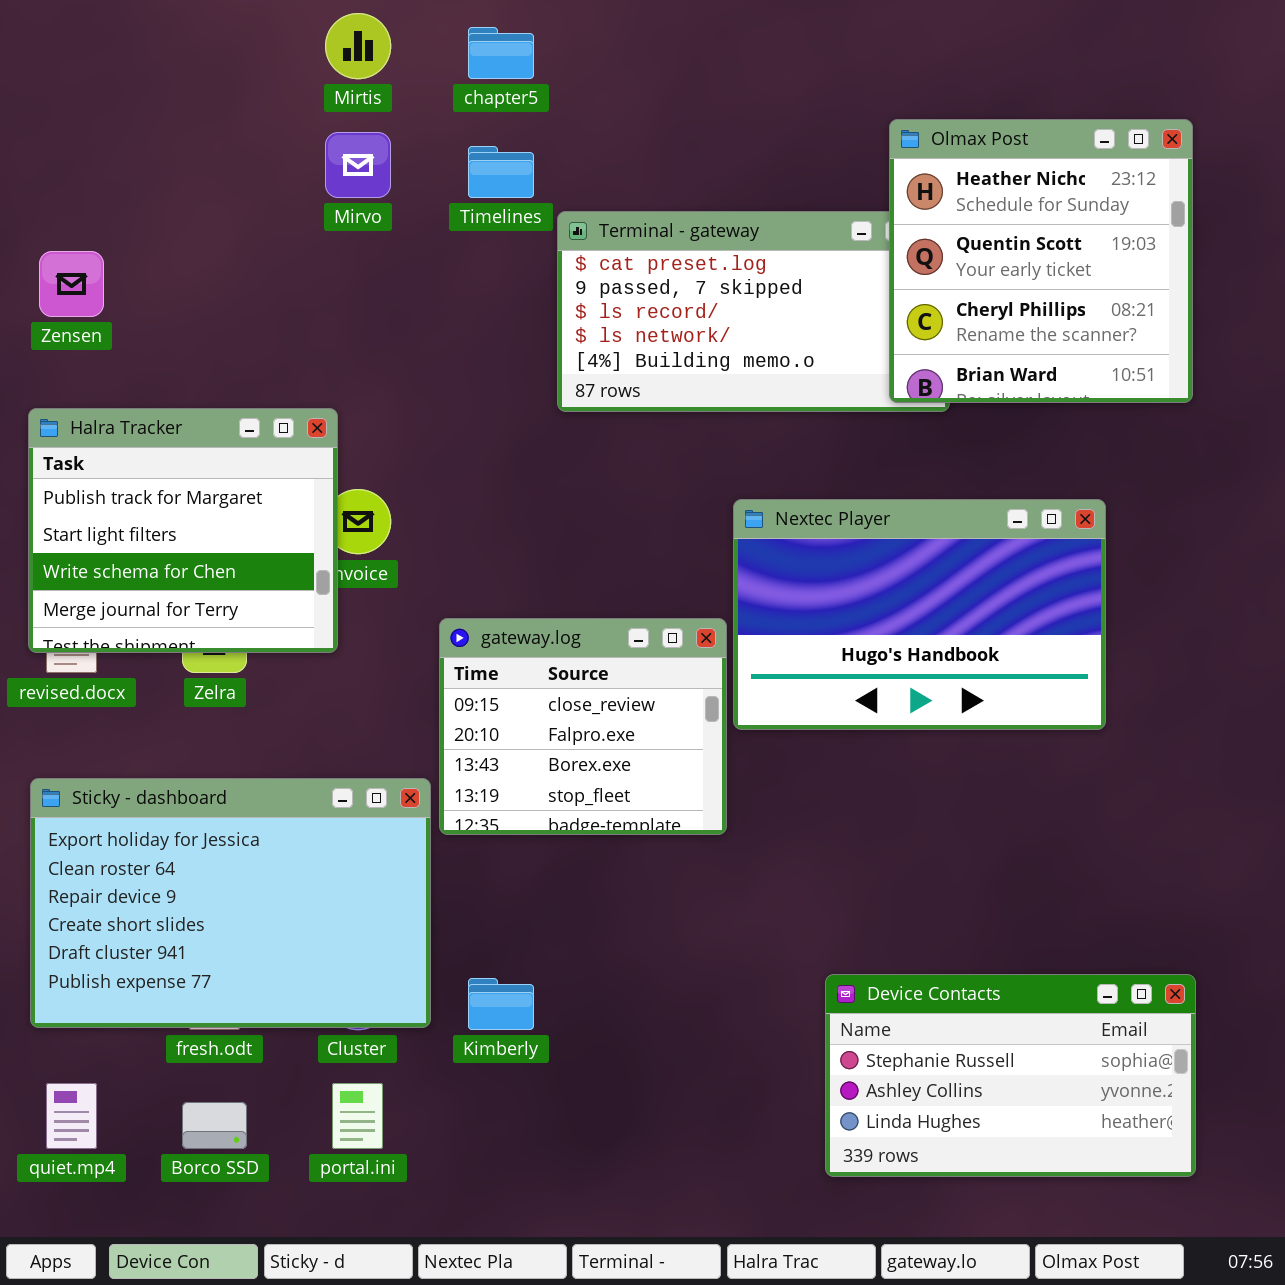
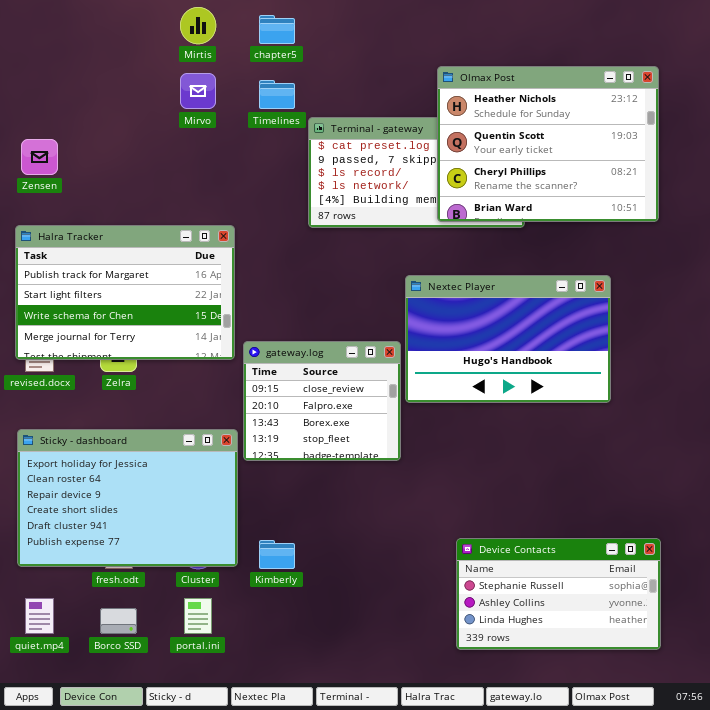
Olmax Post: [889,119,1193,403] -> [437,66,659,222], resized
Halra Tracker: [28,408,338,653] -> [15,225,235,360], resized

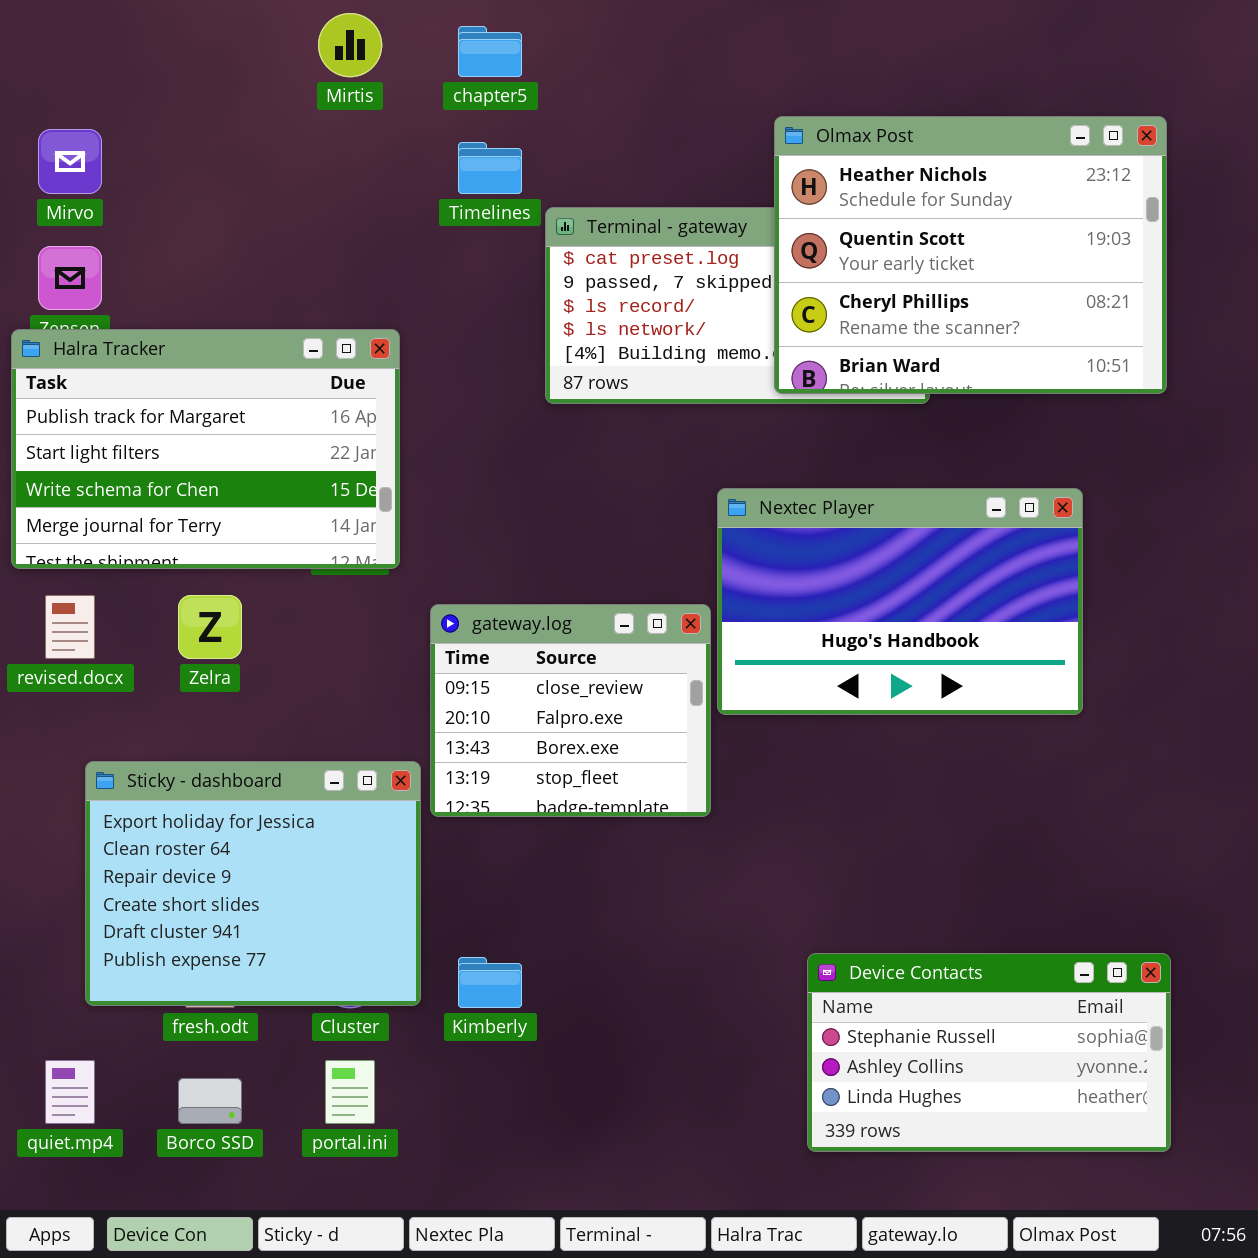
Mirvo: [180,73,216,109] -> [38,129,102,194], moved
Halra Tracker: [15,225,235,360] -> [11,329,400,569], moved
Sticky - dashboard: [17,429,238,567] -> [85,761,421,1006], resized

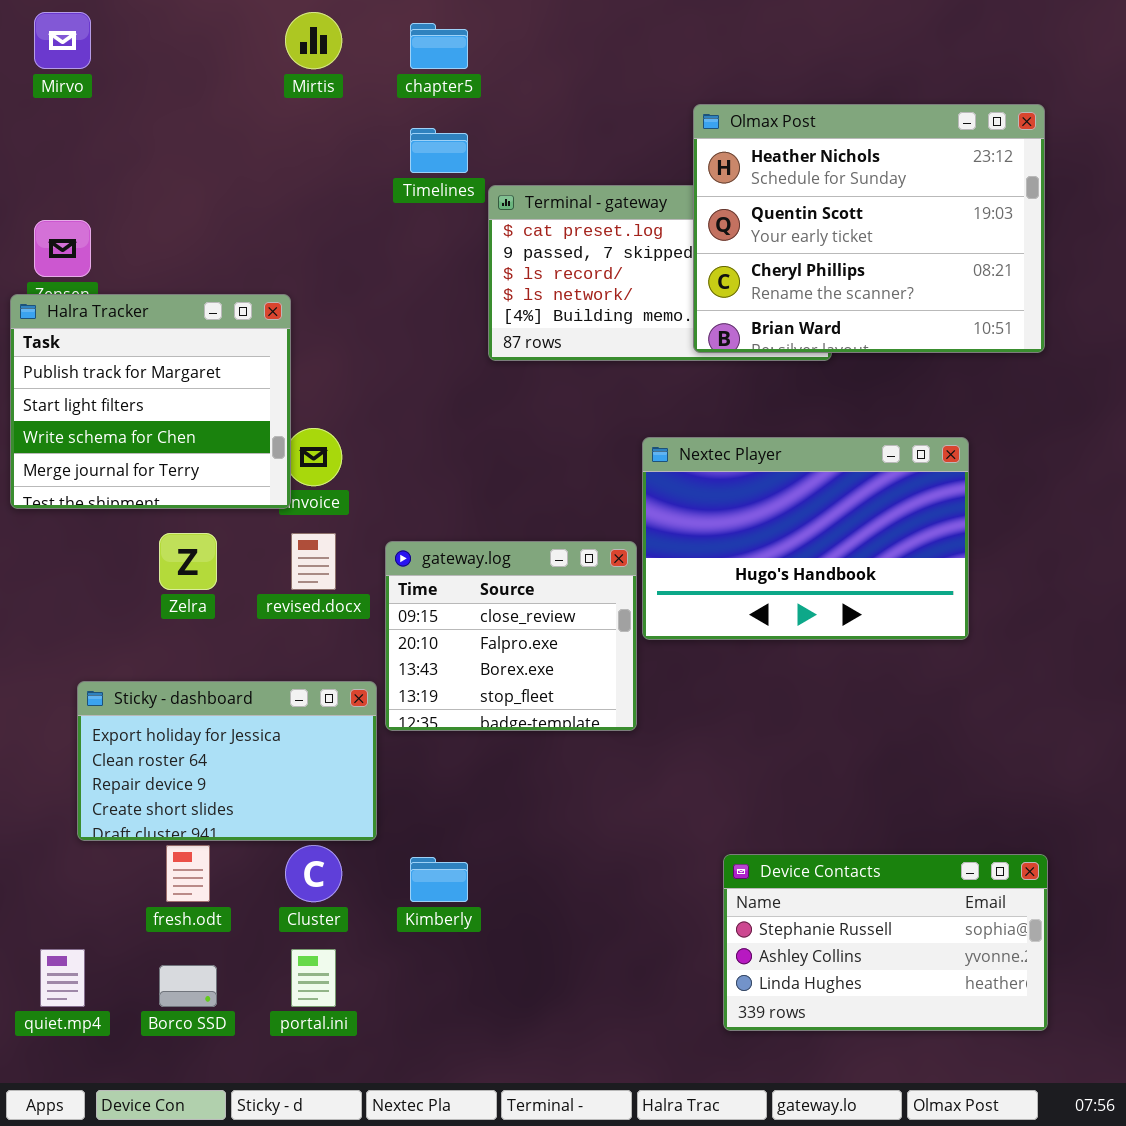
Mirvo: [38,129,102,194] -> [34,12,91,69], moved
Halra Tracker: [11,329,400,569] -> [10,294,291,509], resized
revised.docx: [45,595,95,659] -> [291,533,336,590], moved
Sticky - dashboard: [85,761,421,1006] -> [77,681,377,841], resized

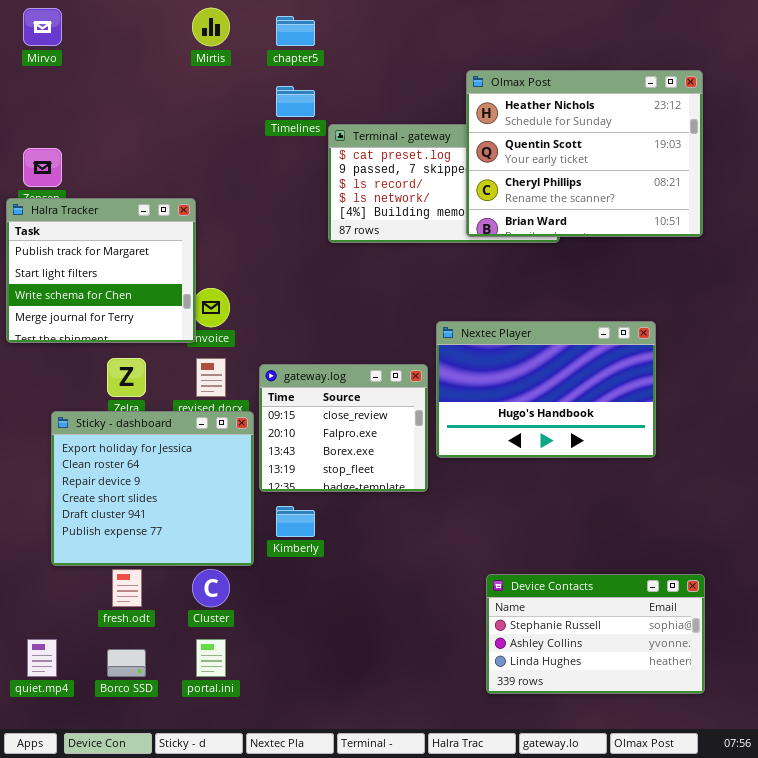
Nextec Player: [642,437,969,640] -> [436,321,656,458], moved
Sticky - dashboard: [77,681,377,841] -> [51,411,254,566], resized
Kimberly: [410,857,468,902] -> [276,506,315,537], moved

